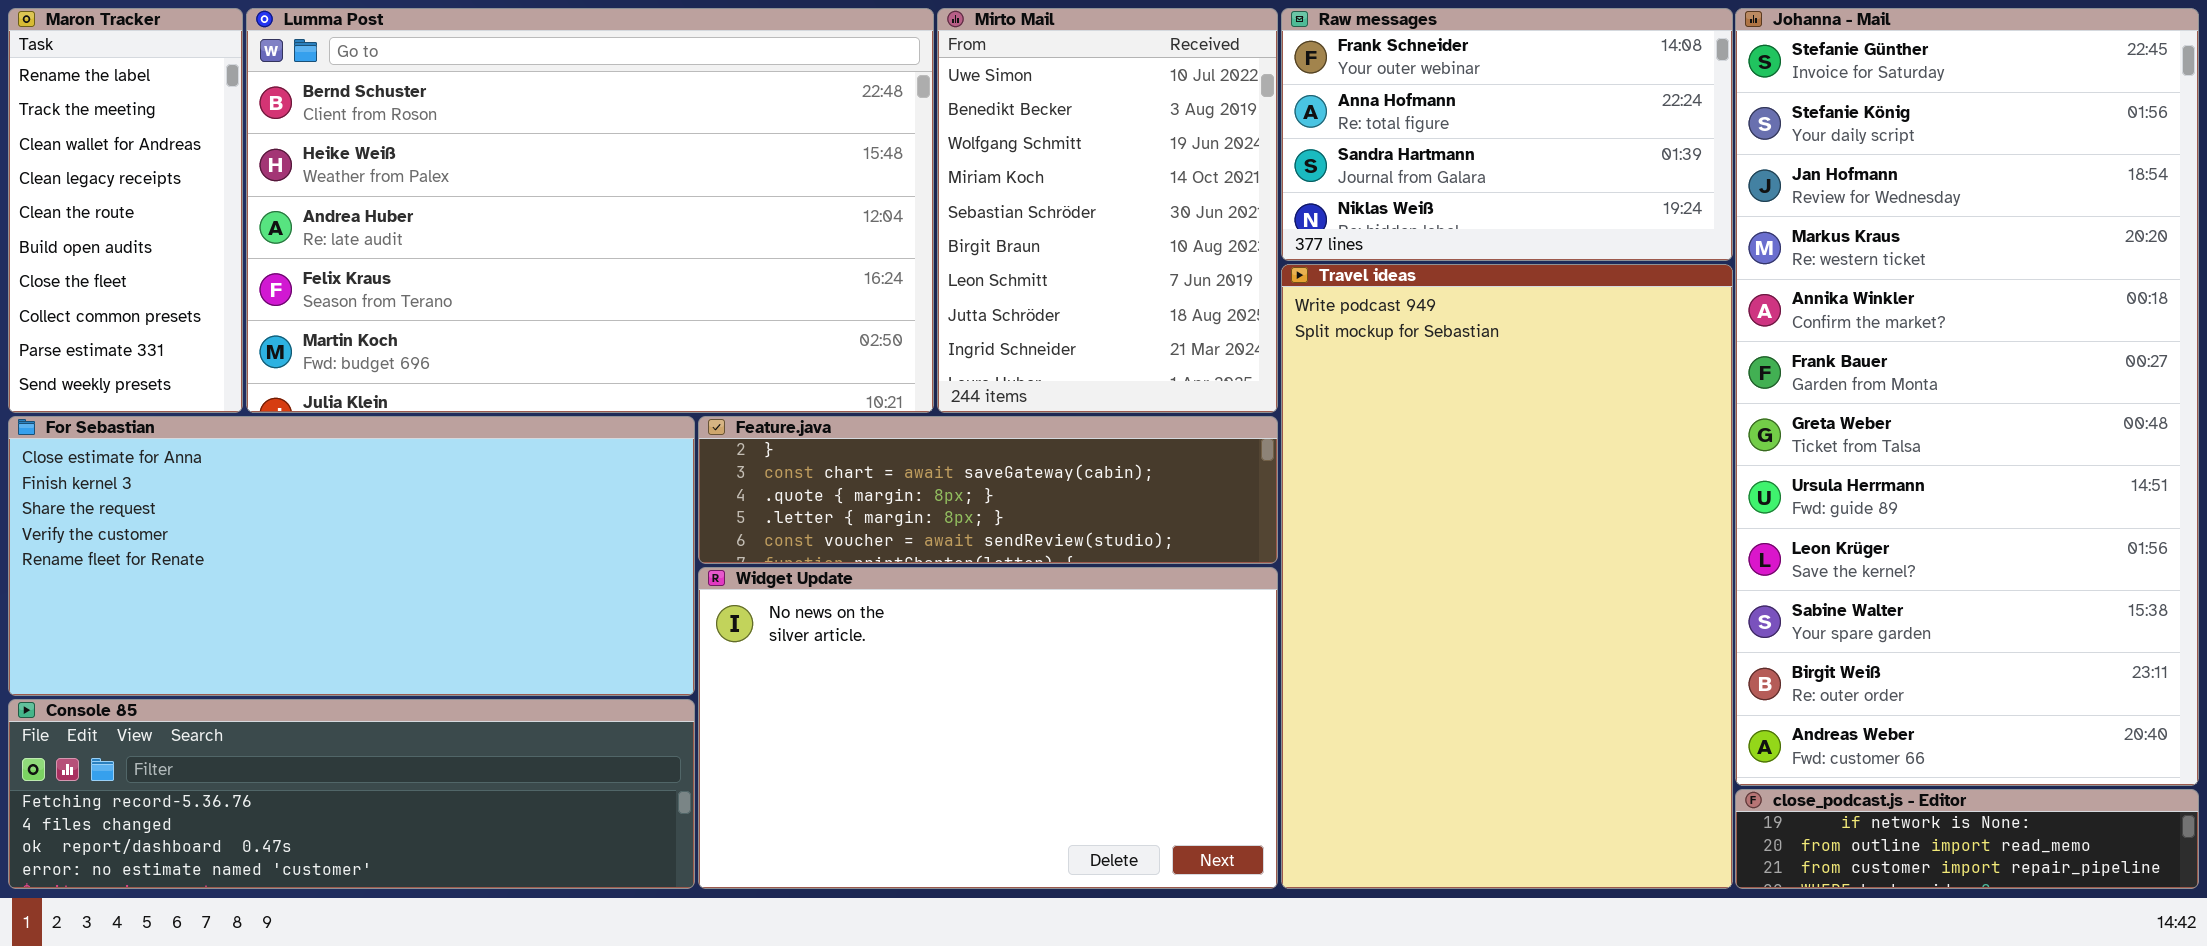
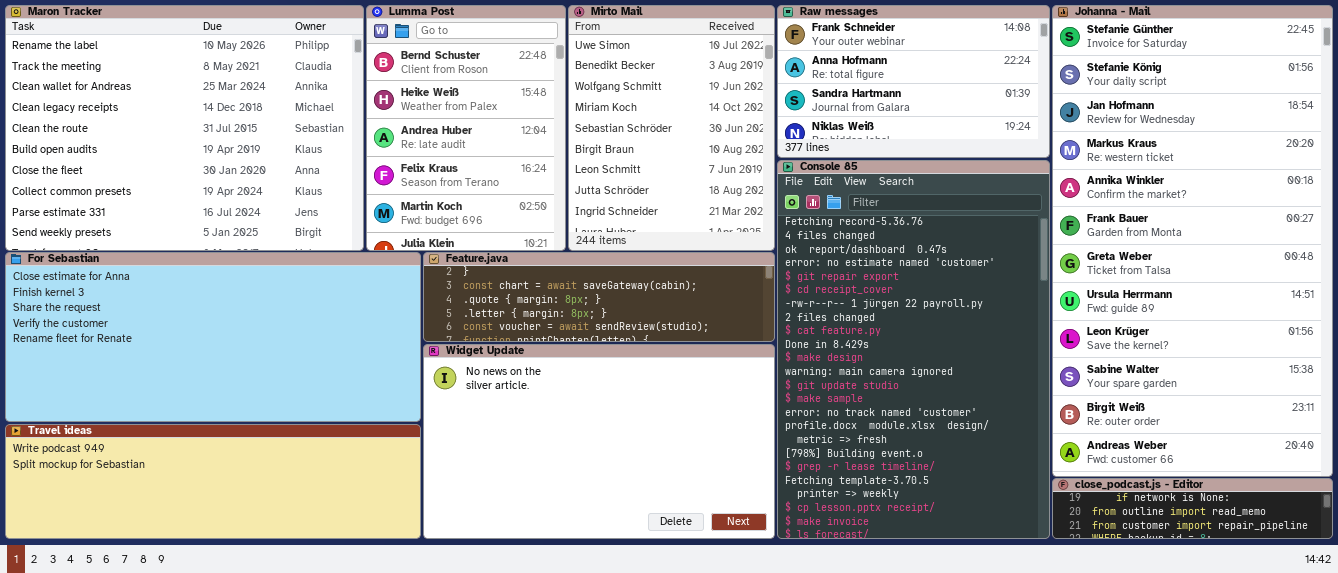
Maron Tracker: [8,8,243,413] -> [5,5,364,251], resized
Lumma Post: [246,8,934,413] -> [366,5,566,251], resized
Travel ideas: [1281,264,1733,889] -> [5,424,421,539], moved, resized
Console 85: [8,699,695,889] -> [777,160,1050,539], moved, resized

